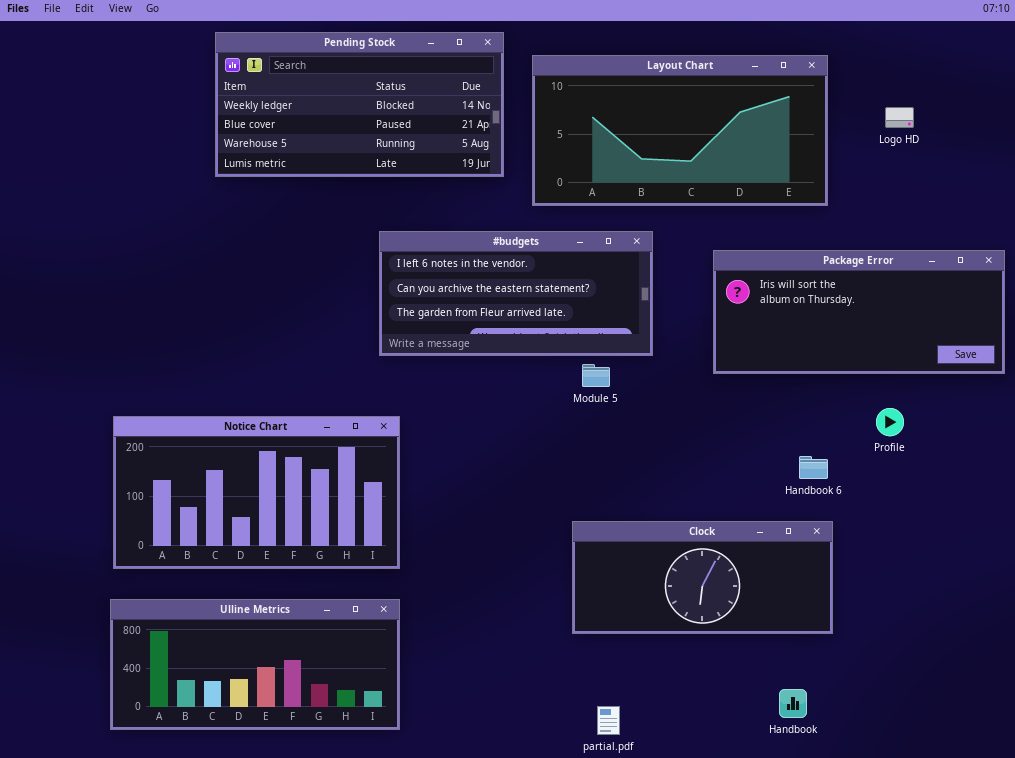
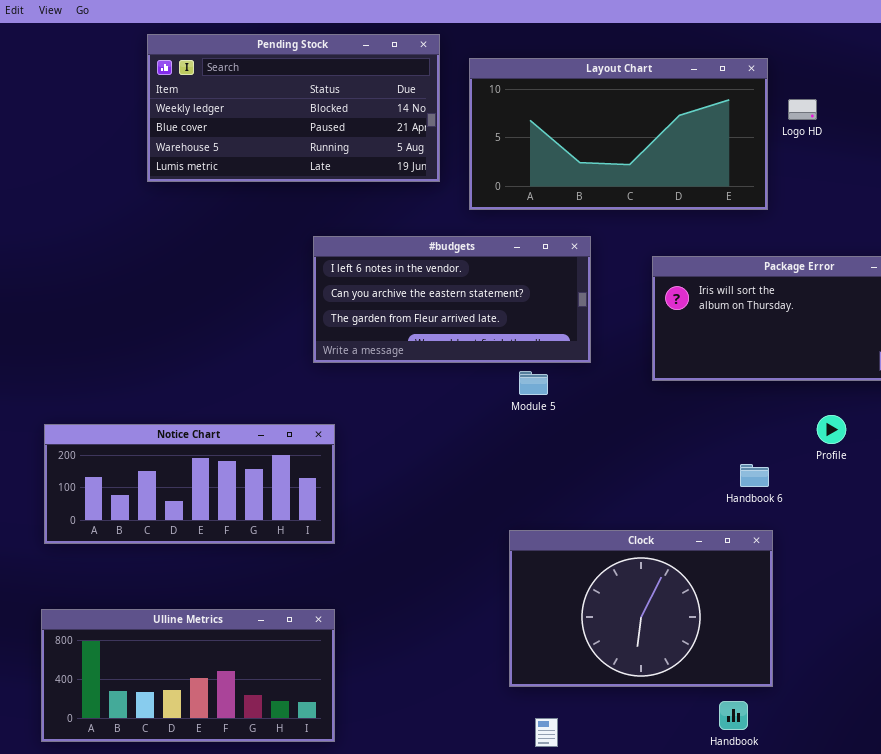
Logo HD: [885,107,914,128] -> [788,99,817,120], moved
Notice Chart: [113,416,400,569] -> [44,424,335,544], resized
Clock: [572,521,833,634] -> [509,530,773,687], resized

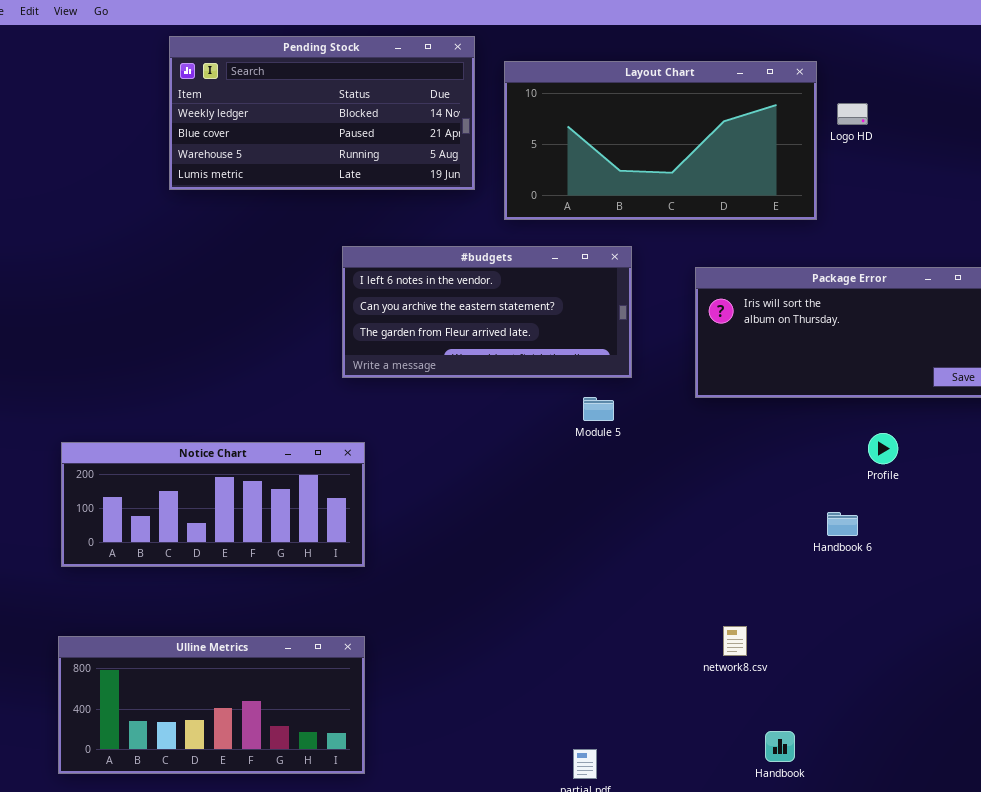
Module 5: [519,371,548,395] -> [583,397,614,421], moved
Handbook 6: [740,464,769,487] -> [827,512,858,536], moved
Clock: [509,530,773,687] -> none, closed

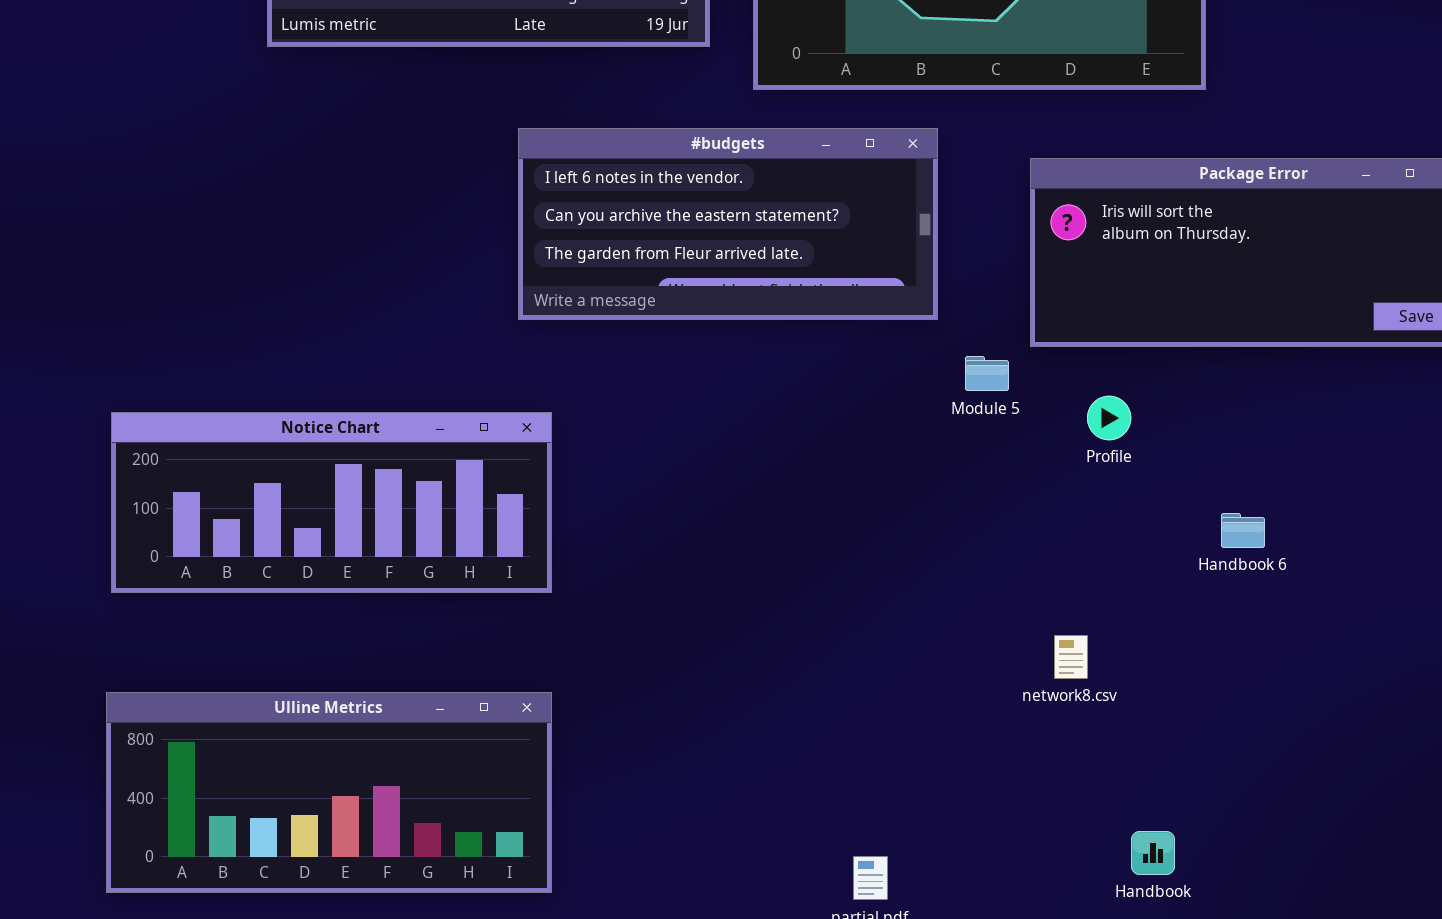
Module 5: [583,397,614,421] -> [965,356,1009,391], moved
Profile: [868,433,898,464] -> [1087,396,1131,440], moved
network8.csv: [723,626,747,656] -> [1054,635,1088,679], moved

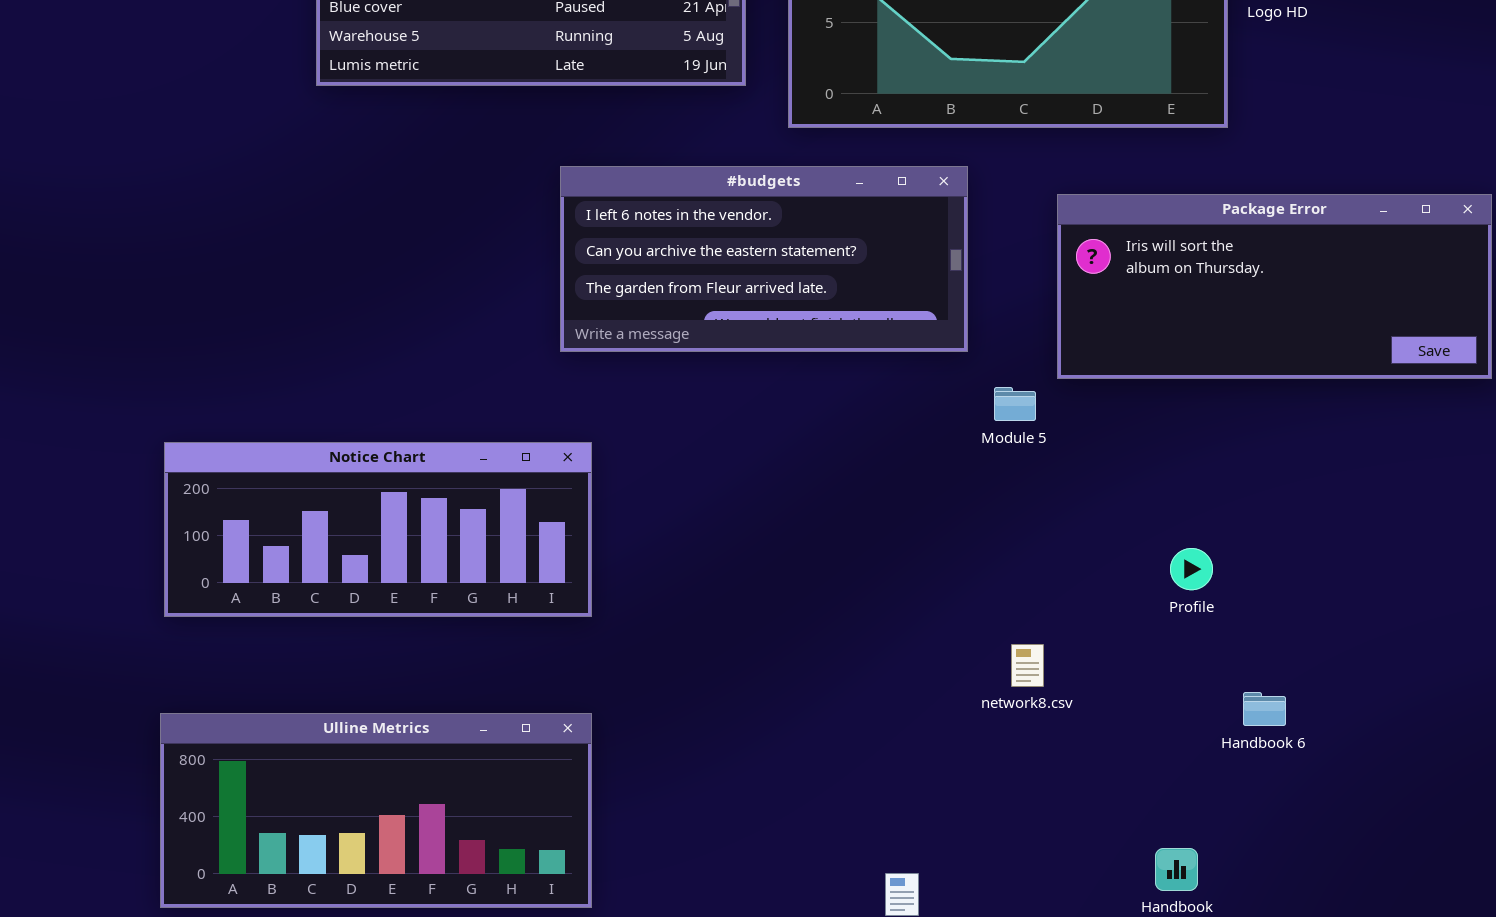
Profile: [1087,396,1131,440] -> [1170,548,1213,590], moved
Handbook 6: [1221,513,1265,548] -> [1243,692,1286,726], moved
network8.csv: [1054,635,1088,679] -> [1011,644,1044,687], moved

